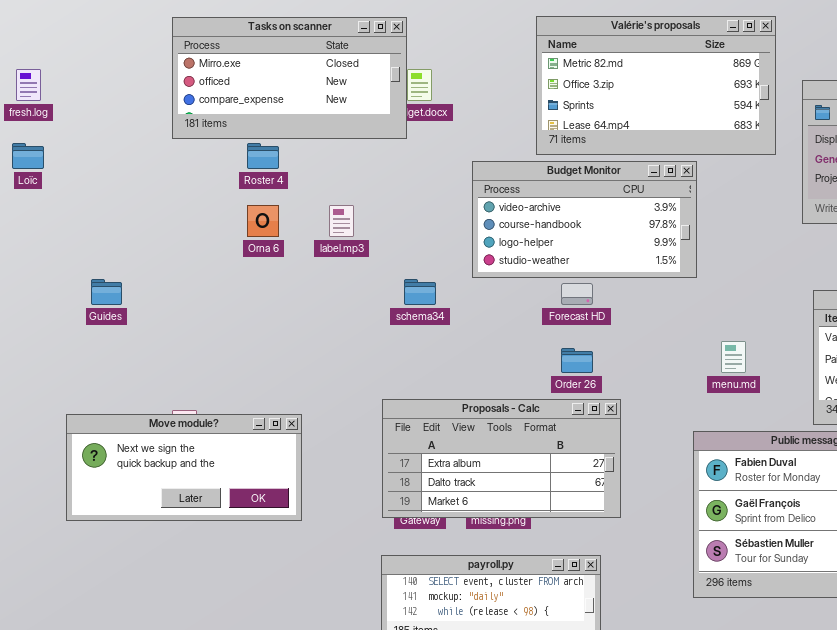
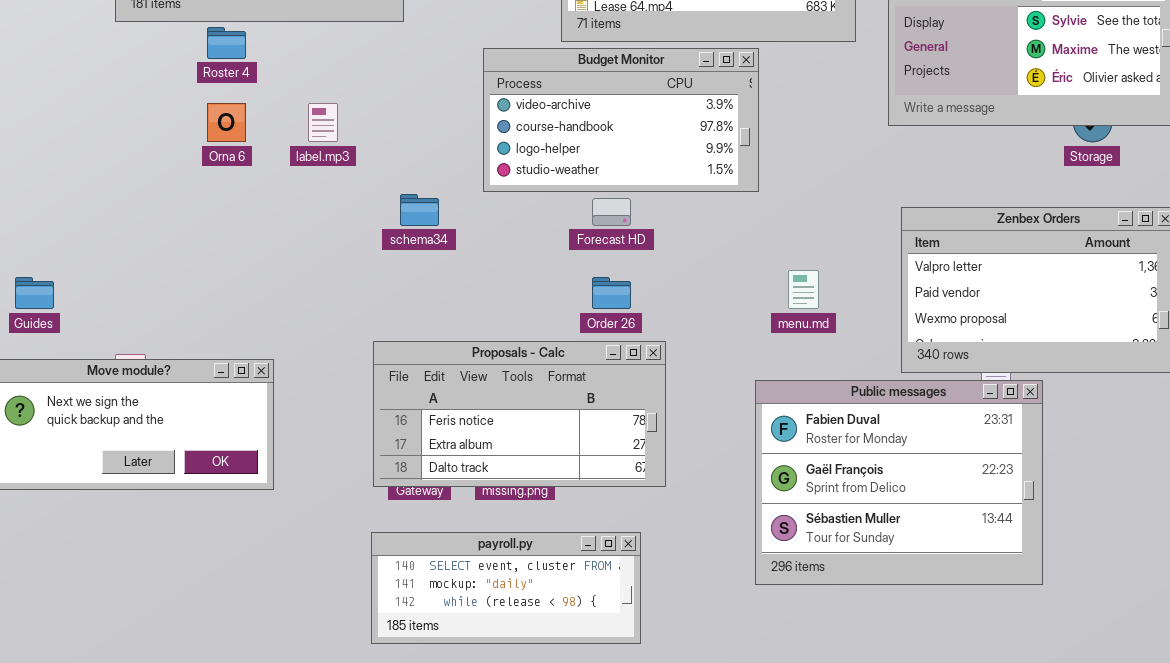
Guides: [91,279,122,305] -> [15,277,54,309], moved
Proposals - Calc: [382,399,621,518] -> [373,341,666,487], scrolled up 1 row

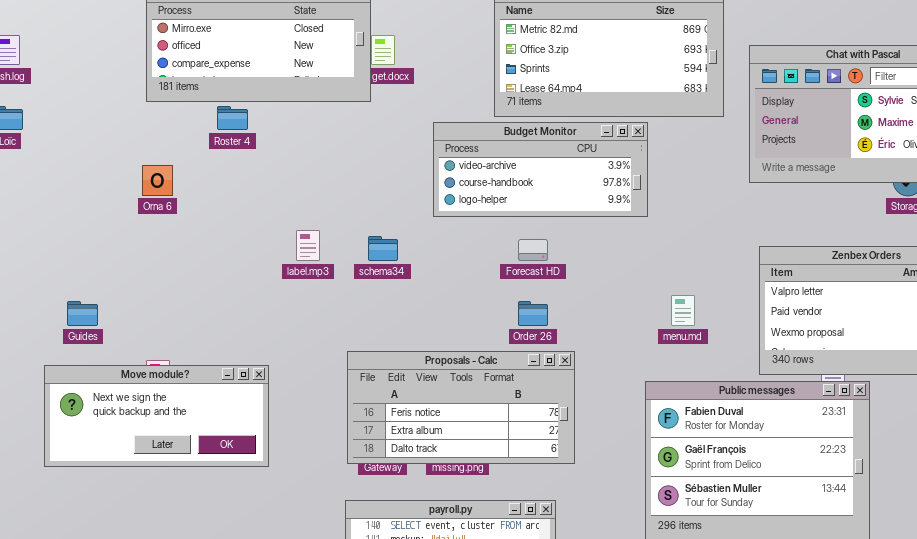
Budget Monitor: [483,48,759,192] -> [433,122,648,217], resized
Orna 6: [207,103,246,142] -> [142,165,173,196], moved
label.mp3: [308,103,338,142] -> [296,230,320,261], moved

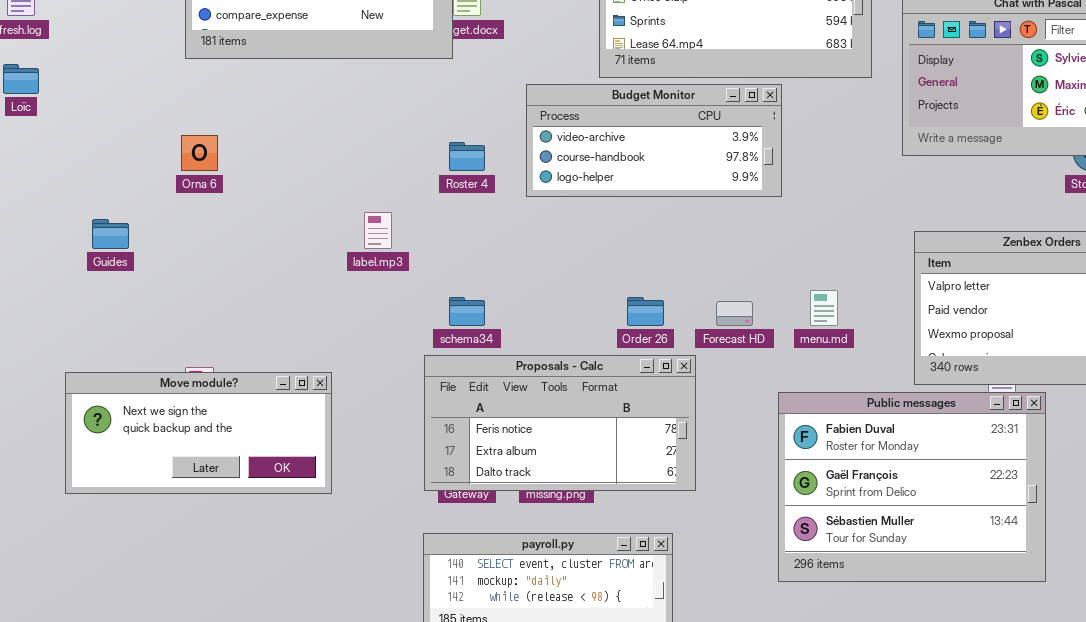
Roster 4: [217,106,248,130] -> [449,142,485,171], moved
schema34: [368,236,398,261] -> [449,297,485,326], moved
Forecast HD: [518,239,548,261] -> [716,301,753,326], moved
Guides: [67,301,98,326] -> [92,219,129,249], moved

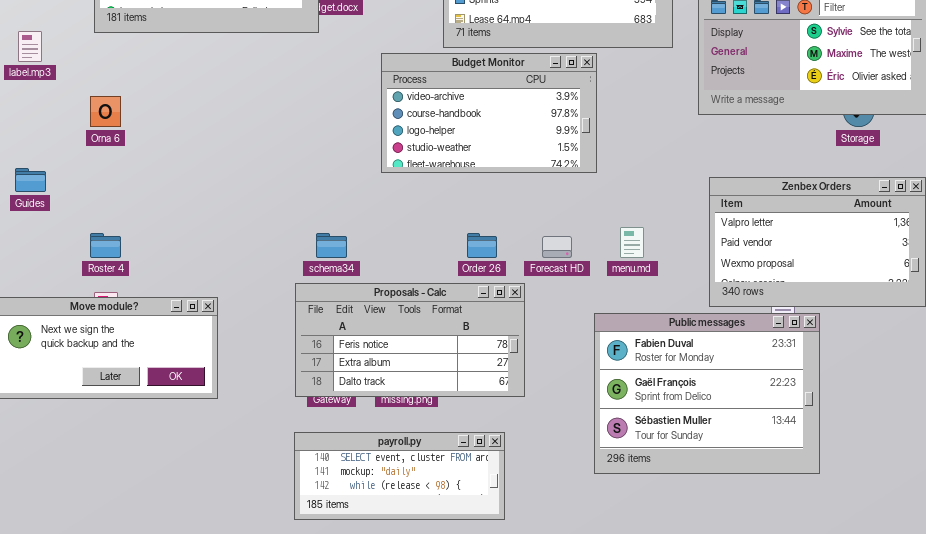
Budget Monitor: [526,84,782,197] -> [381,53,597,173], resized
Roster 4: [449,142,485,171] -> [90,233,121,258], moved
label.mp3: [364,212,392,249] -> [18,31,42,62], moved

